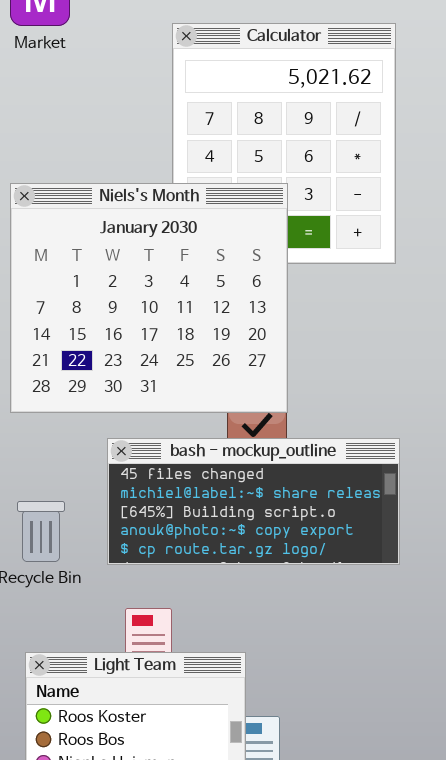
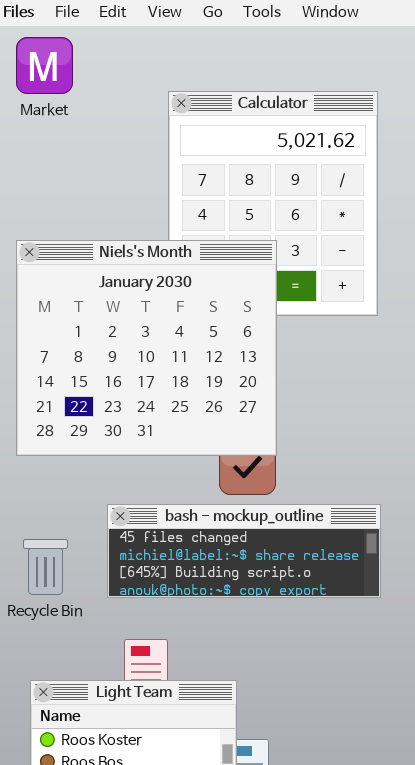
bash - mockup_outline: [107,438,400,565] -> [107,504,381,598], resized

